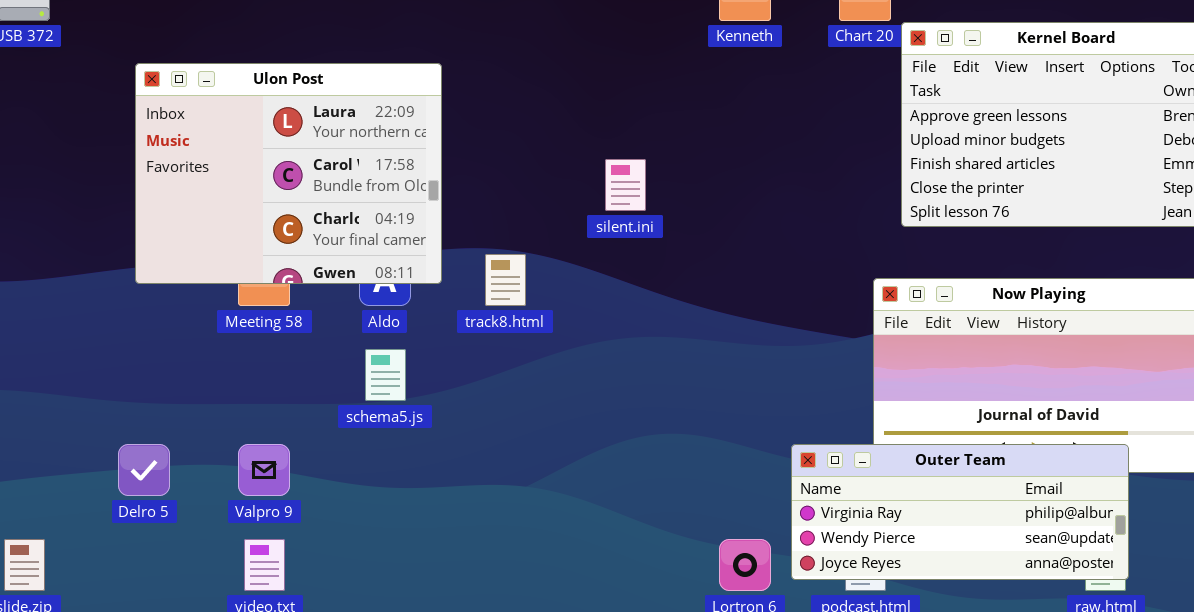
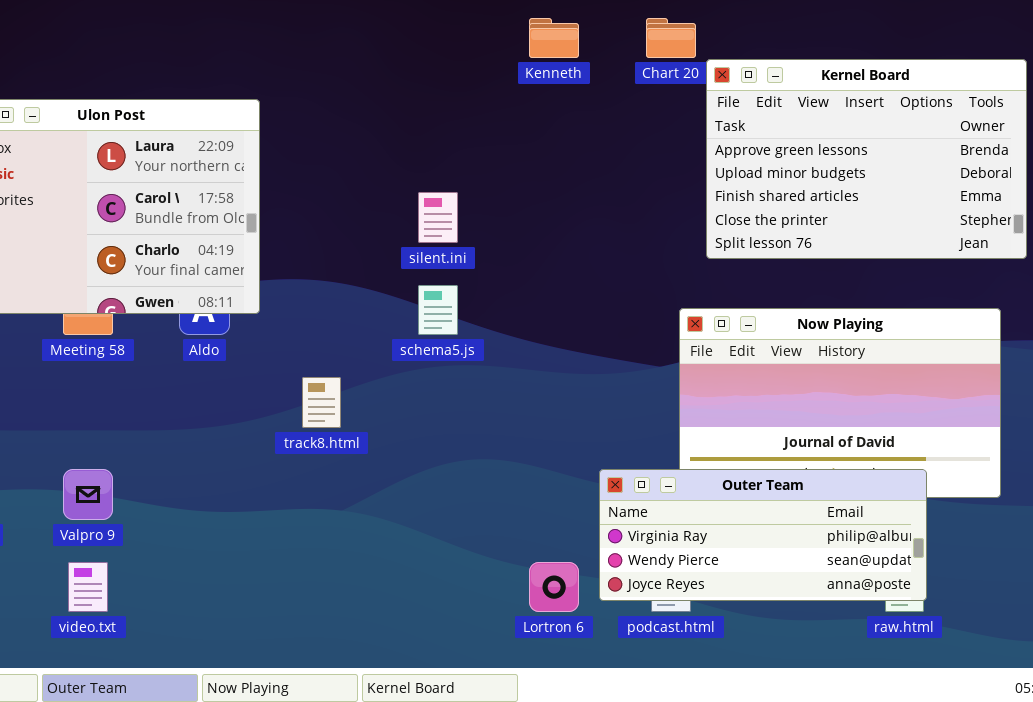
track8.html: [485,254,526,306] -> [302,377,341,428], moved
schema5.js: [365,349,406,401] -> [418,285,458,335], moved

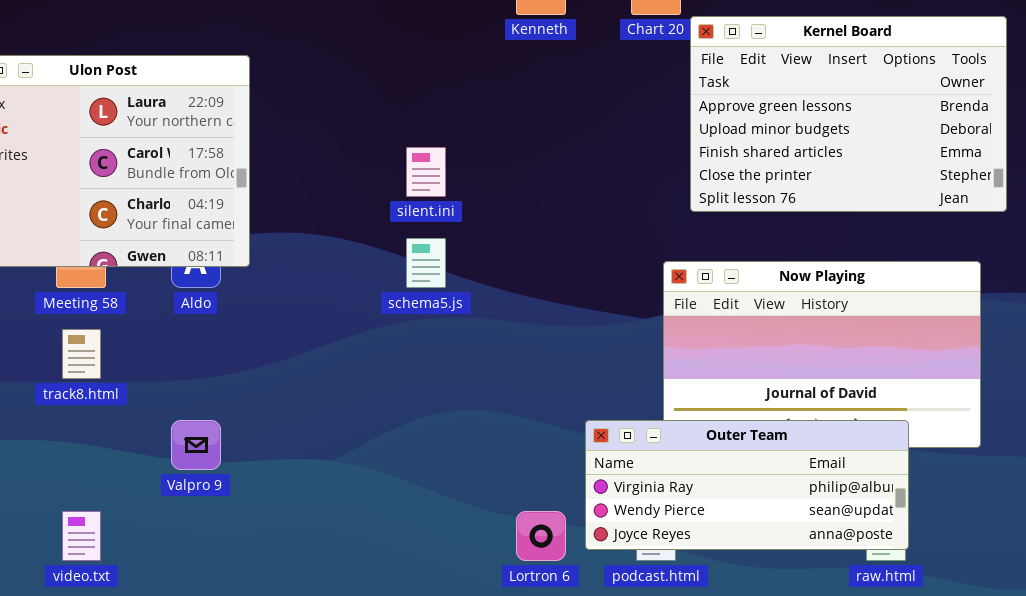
track8.html: [302,377,341,428] -> [62,329,101,379], moved
Valpro 9: [63,469,113,520] -> [171,420,221,470], moved

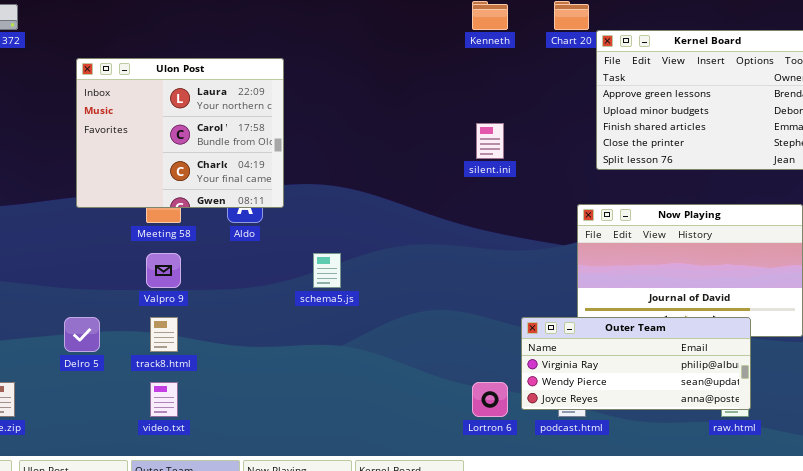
silent.ini: [406,147,446,197] -> [476,123,504,159], moved
schema5.js: [406,238,446,288] -> [313,253,341,288], moved
track8.html: [62,329,101,379] -> [150,317,178,352], moved
Valpro 9: [171,420,221,470] -> [146,253,181,288], moved

